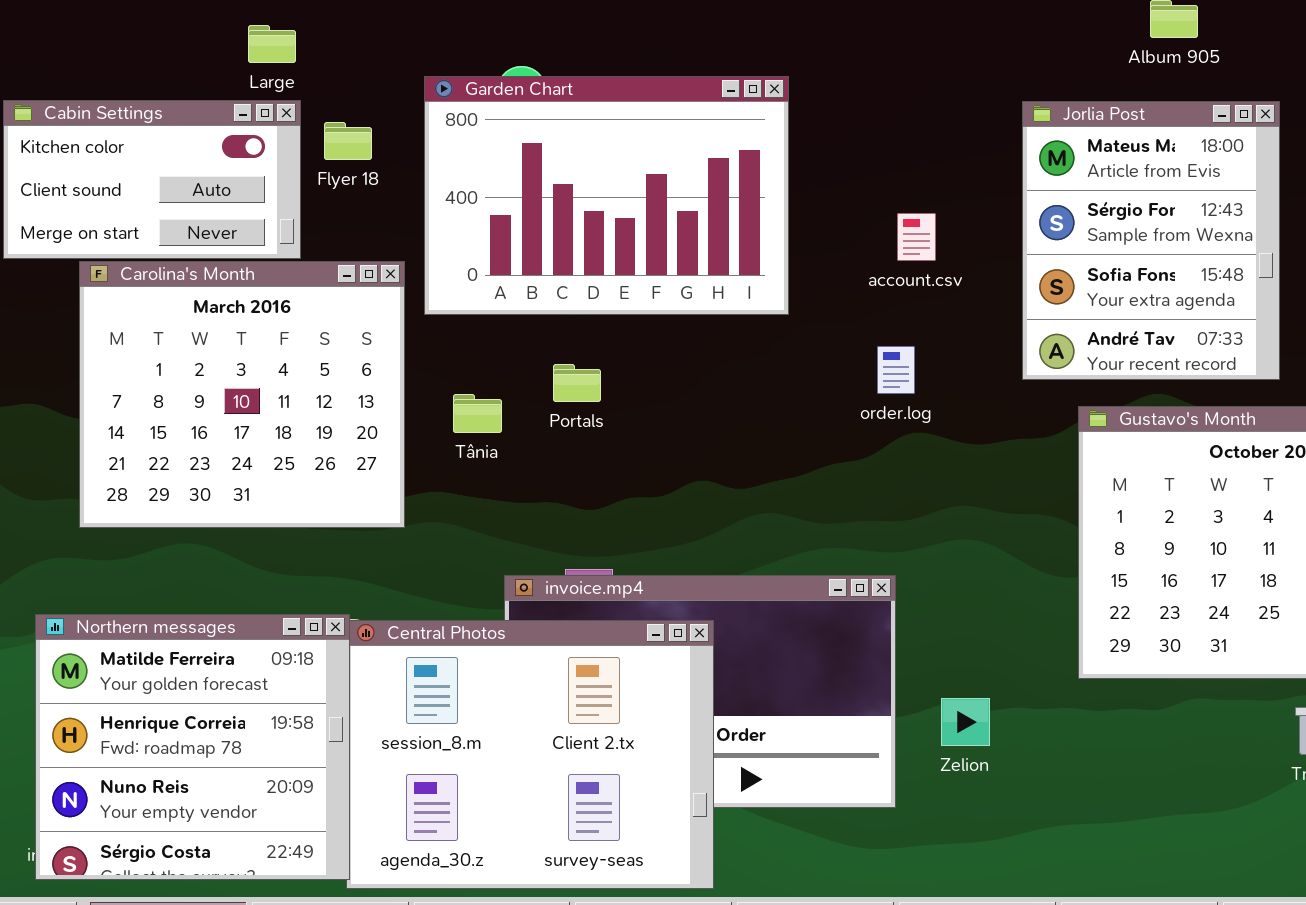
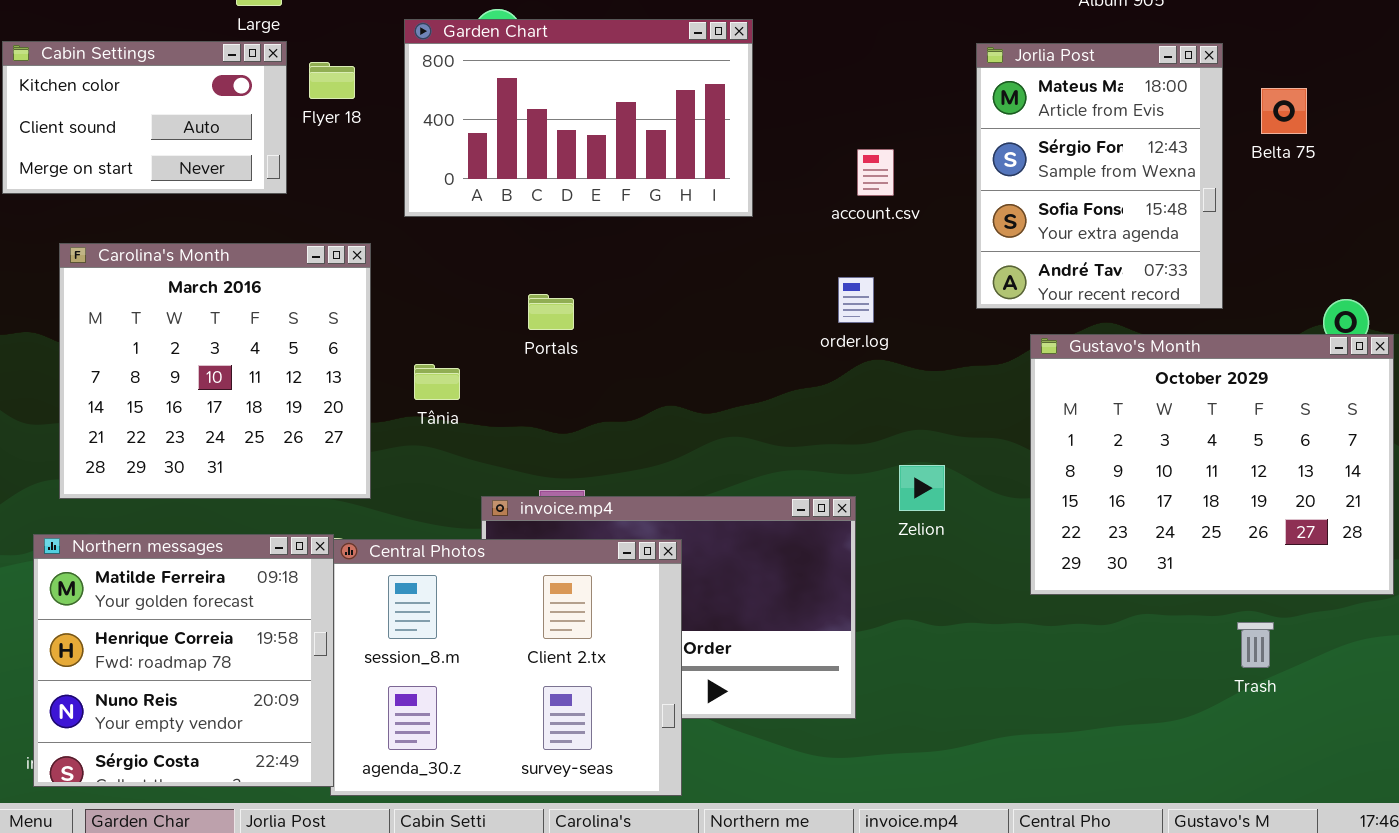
Garden Chart: [424,76,789,315] -> [404,19,753,217], resized
Carolina's Month: [79,261,405,528] -> [59,243,371,499], moved
Tânia: [453,394,502,433] -> [414,364,460,400], moved
Zelion: [941,698,990,746] -> [899,465,945,511], moved

